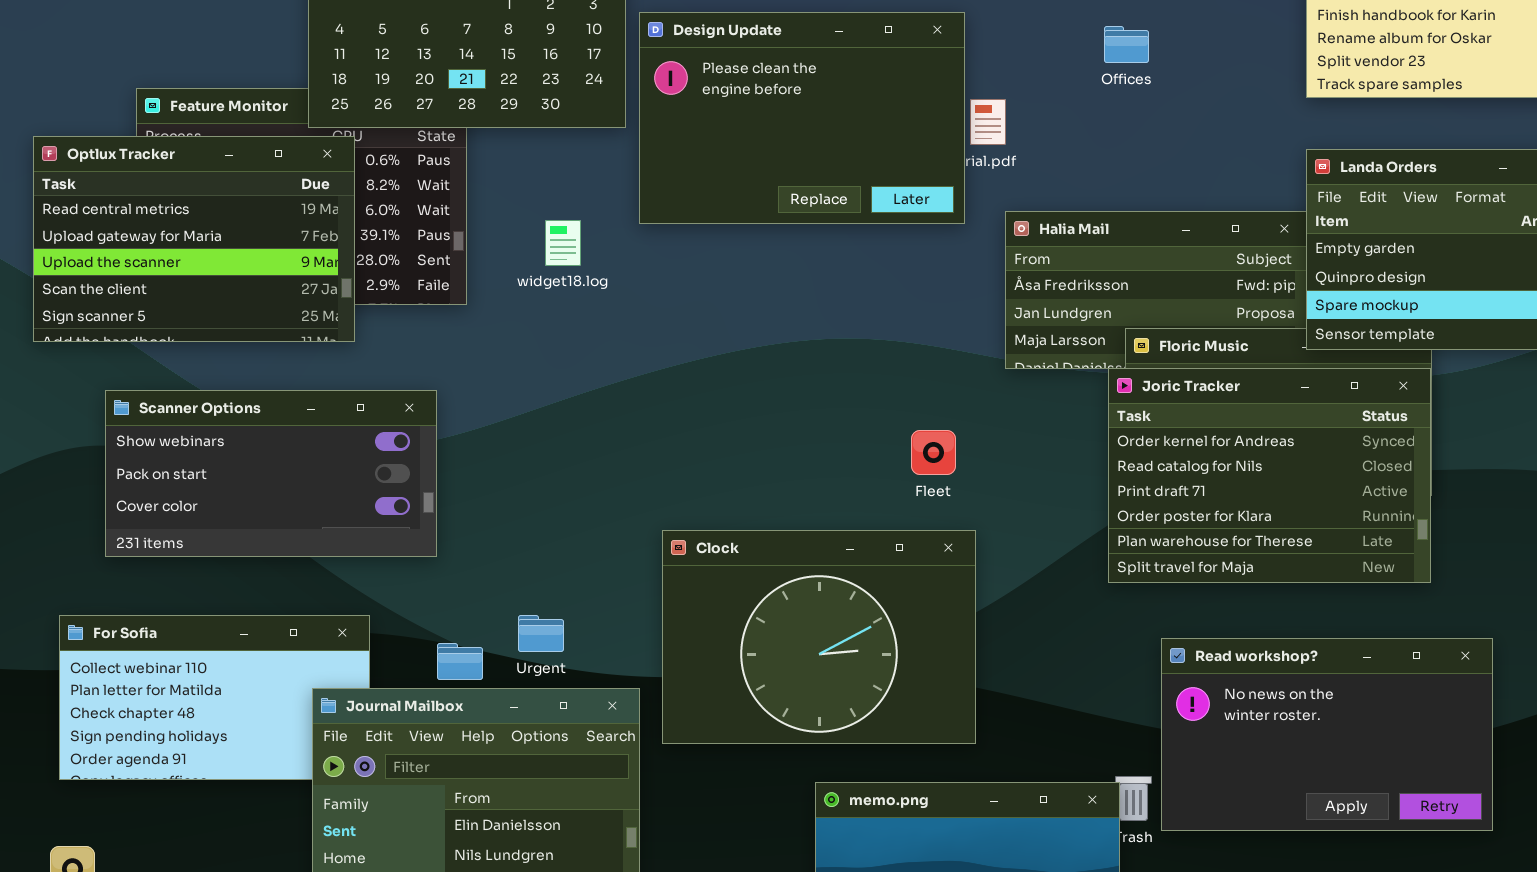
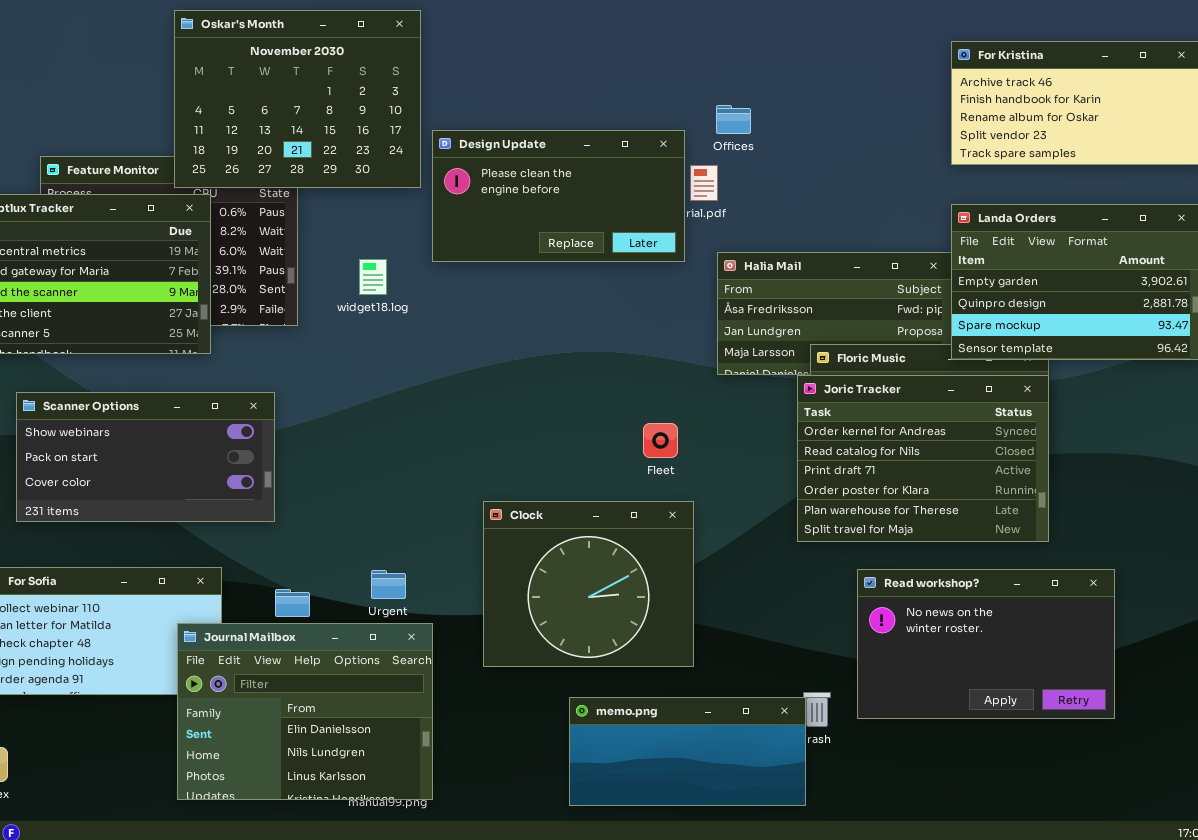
Design Update: [639,12,965,224] -> [432,130,685,262], resized
Offices: [1104,26,1149,63] -> [716,105,751,134], moved
Clock: [662,530,976,744] -> [483,501,694,667], resized
Urgent: [518,615,564,652] -> [371,570,406,599], moved
Read workshop?: [1161,638,1493,831] -> [857,569,1115,719], moved

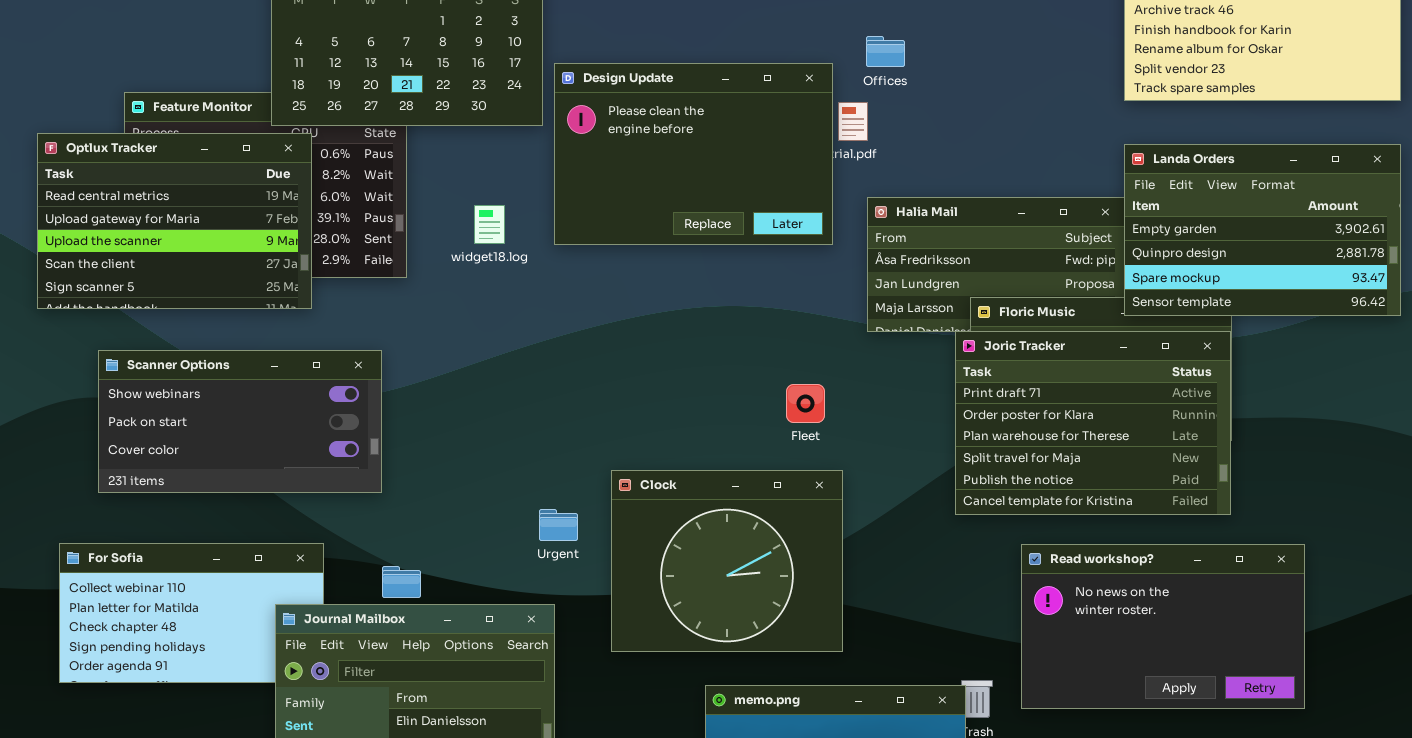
Design Update: [432,130,685,262] -> [554,63,833,245], resized
Joric Tracker: [797,375,1049,542] -> [955,331,1231,515], scrolled down 2 rows
Urgent: [371,570,406,599] -> [539,509,578,541], moved

